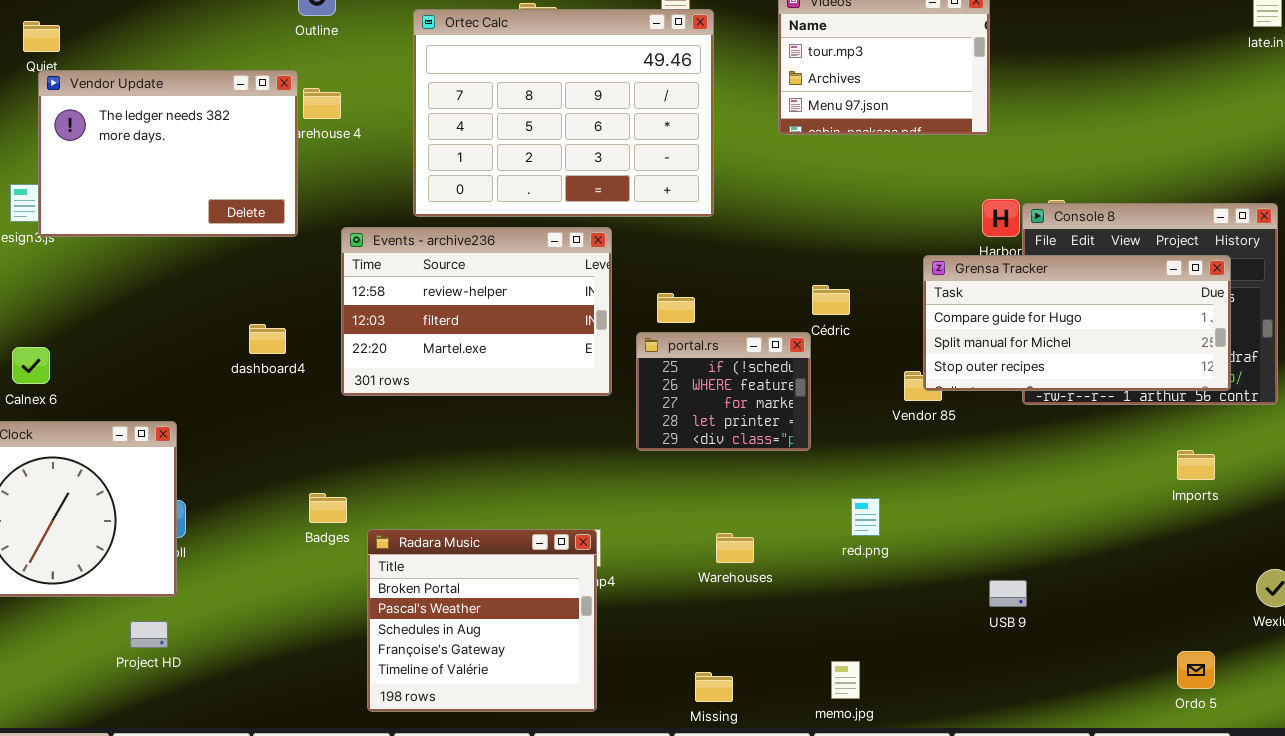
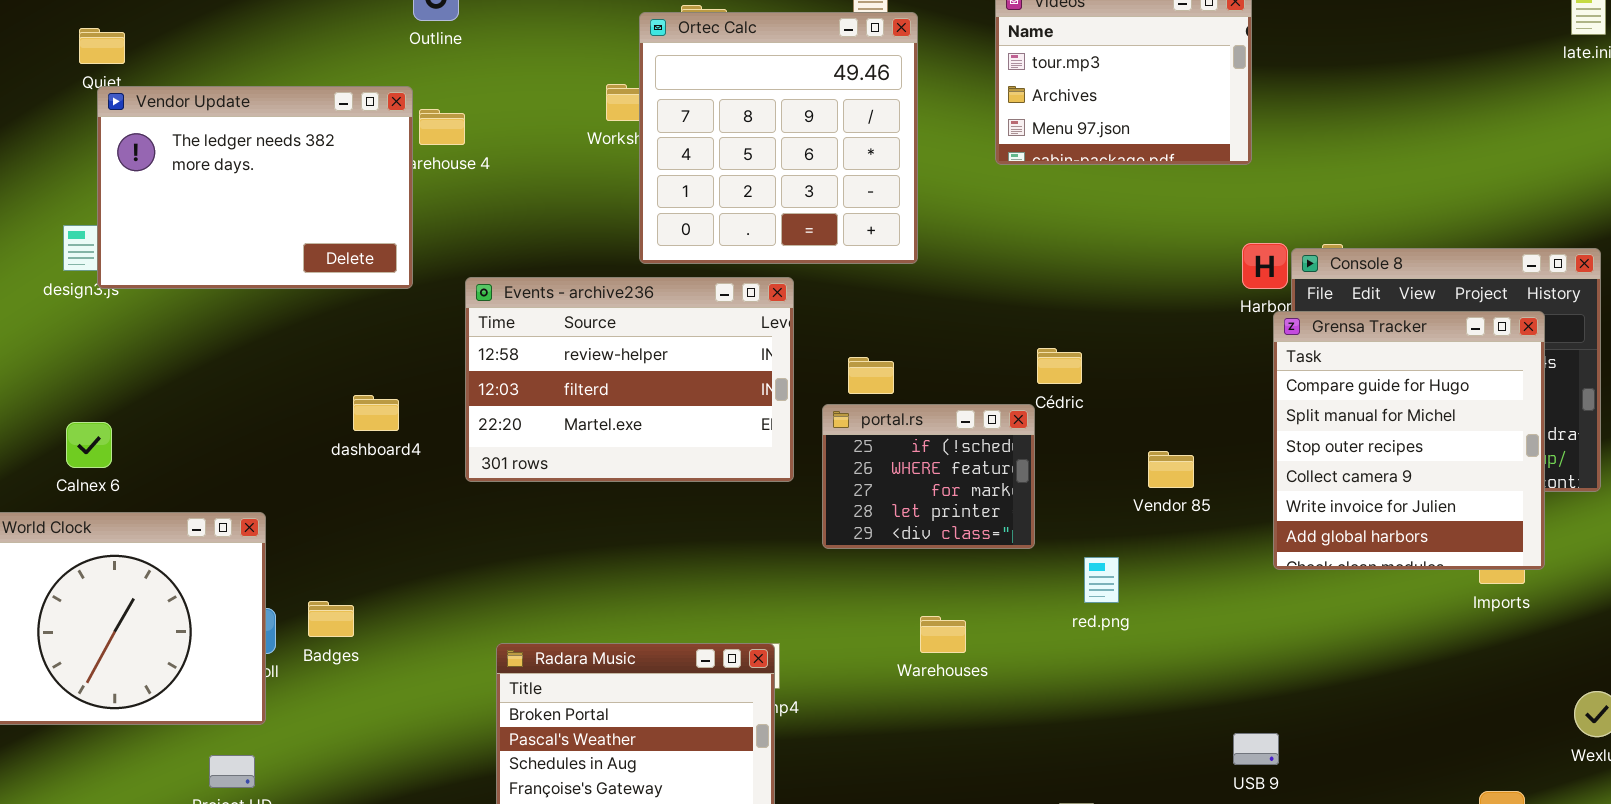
Ortec Calc: [413,9,714,217] -> [639,12,918,264], resized
Grensa Tracker: [923,255,1231,391] -> [1273,311,1545,570], resized
Badges: [309,493,347,523] -> [308,601,354,637], moved
red.png: [851,498,880,536] -> [1084,557,1119,603], moved
Warehouses: [716,533,754,563] -> [920,616,966,653], moved
USB 9: [989,580,1027,607] -> [1233,733,1279,765], moved

